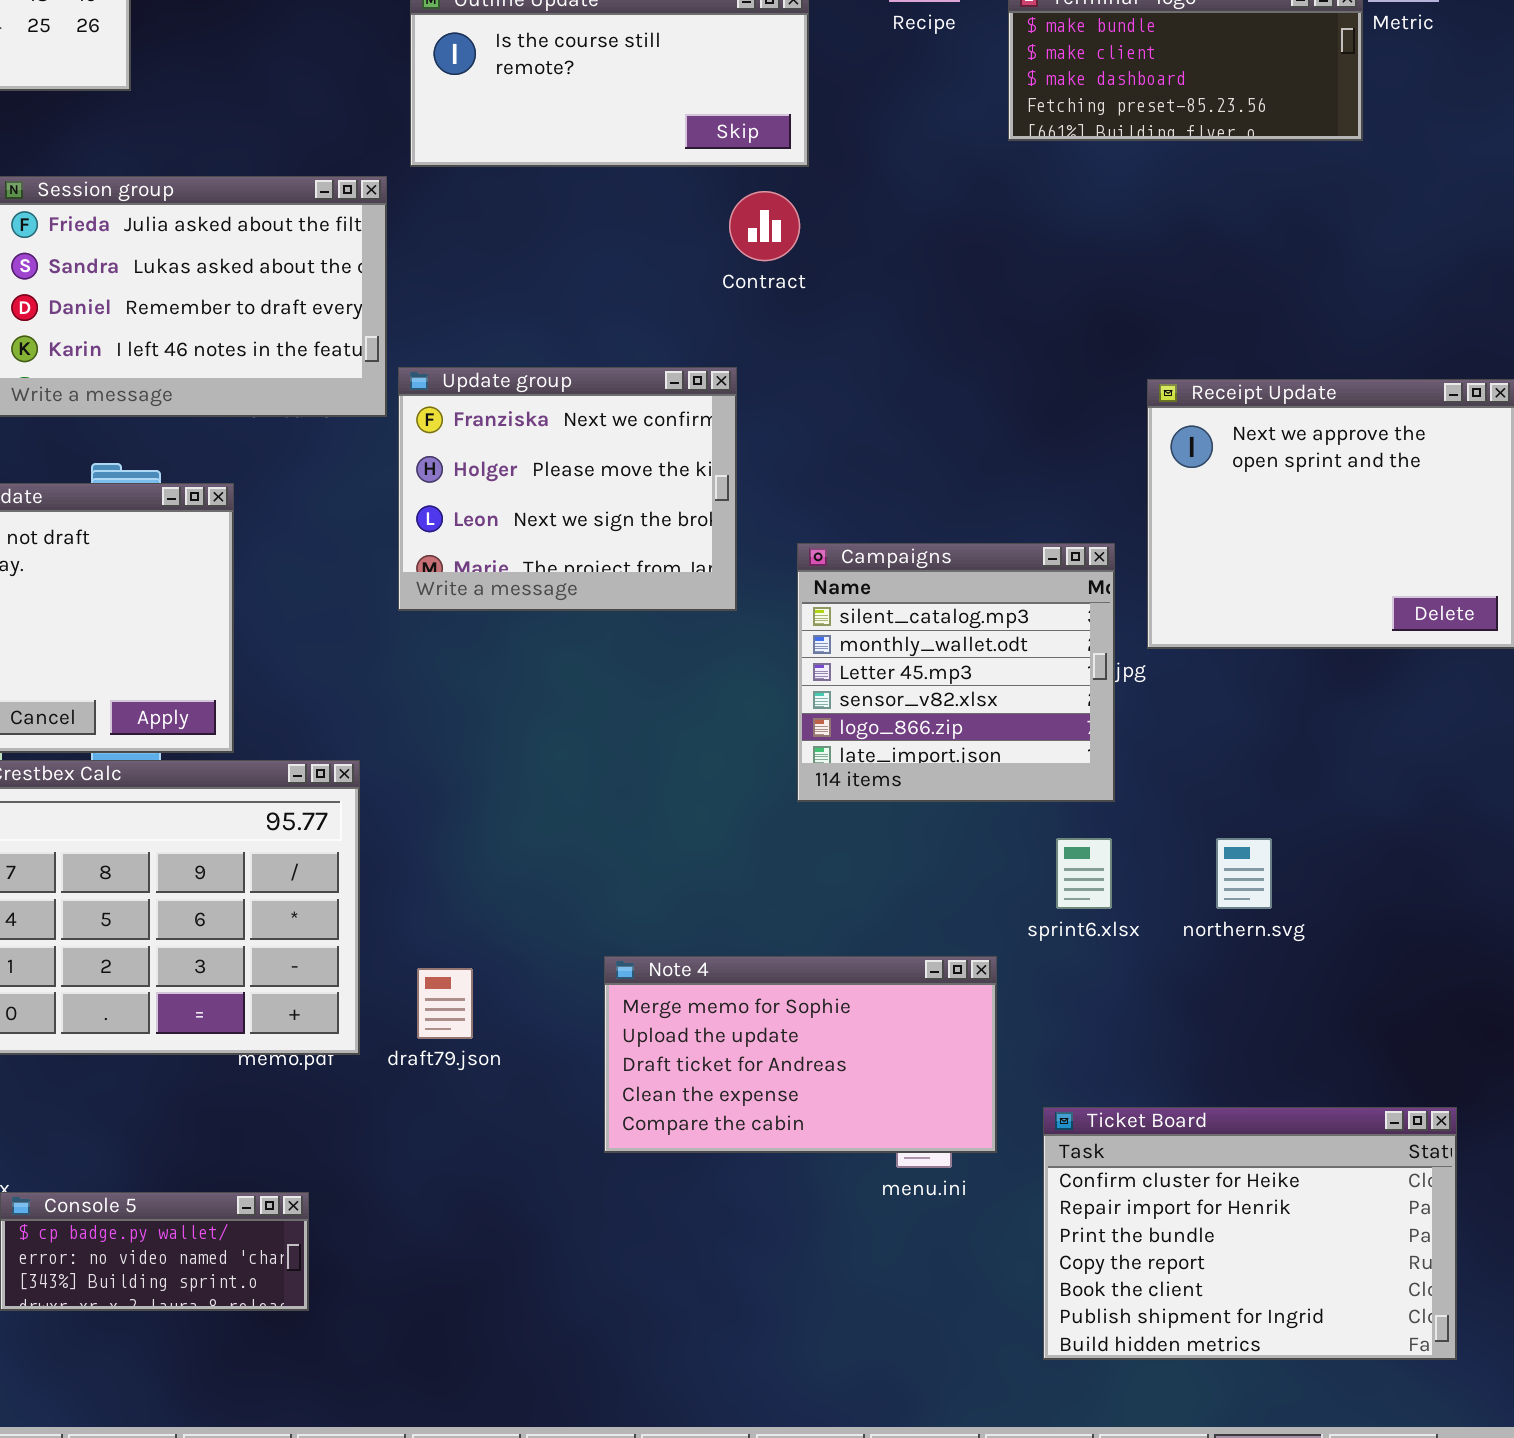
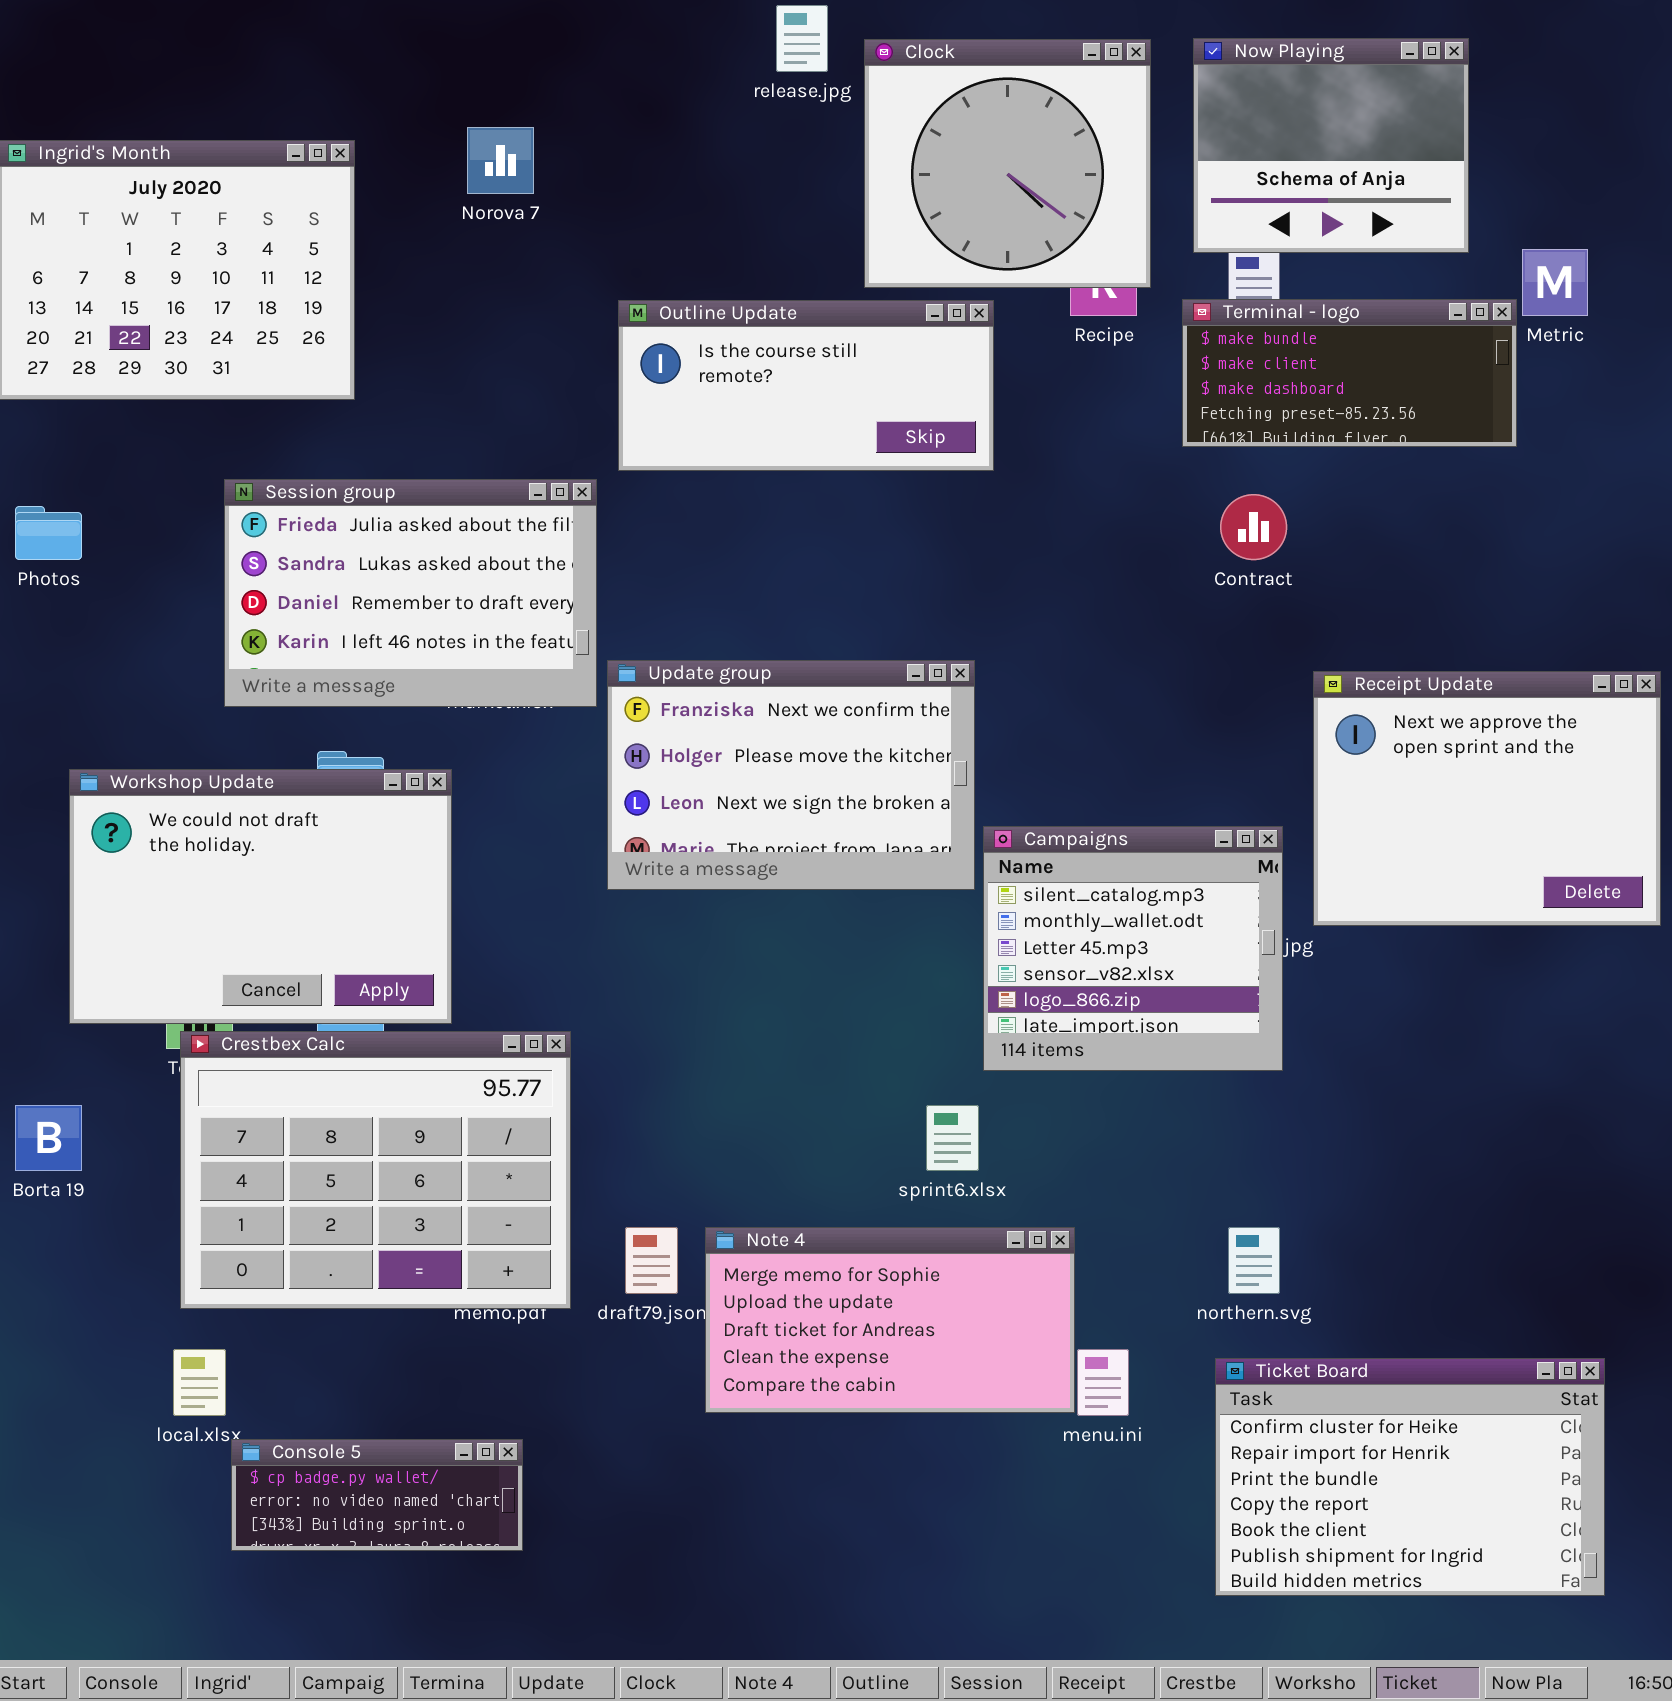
Contract: [729,191,800,261] -> [1220,494,1287,560], moved
Update group: [398,367,737,611] -> [607,660,975,890], resized
sprint6.xlsx: [1056,838,1112,909] -> [926,1105,979,1171], moved
northern.svg: [1216,838,1272,909] -> [1228,1227,1280,1294], moved
Note 4: [604,956,997,1153] -> [705,1227,1075,1413], moved

